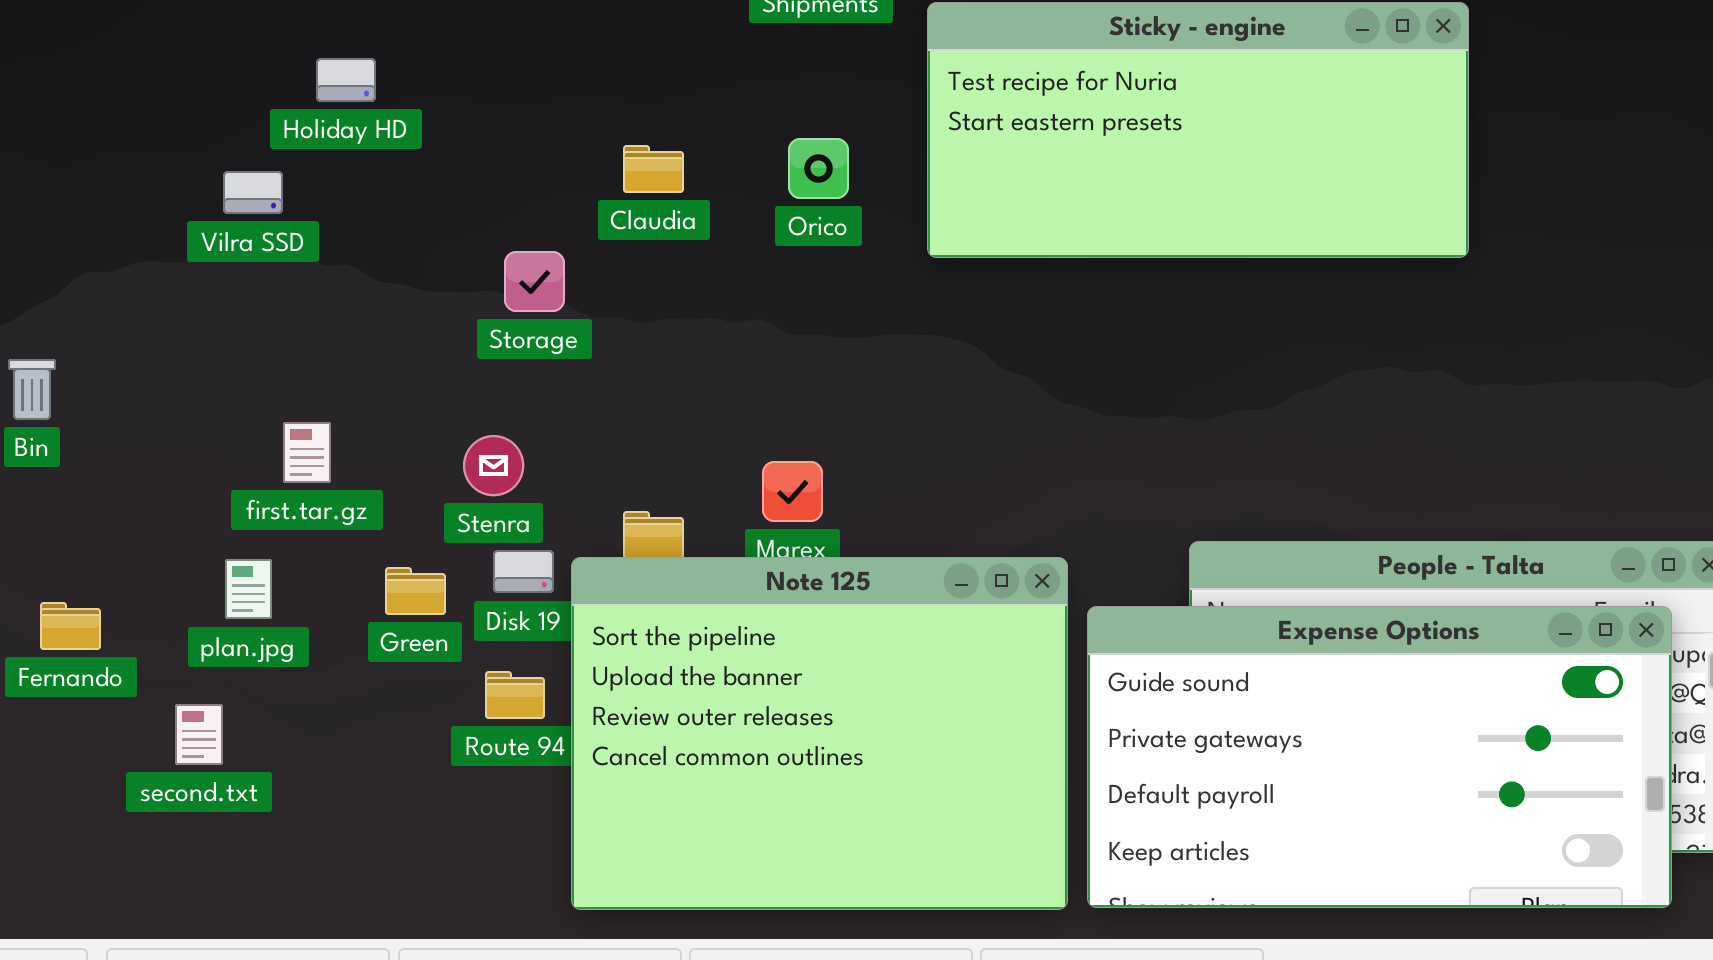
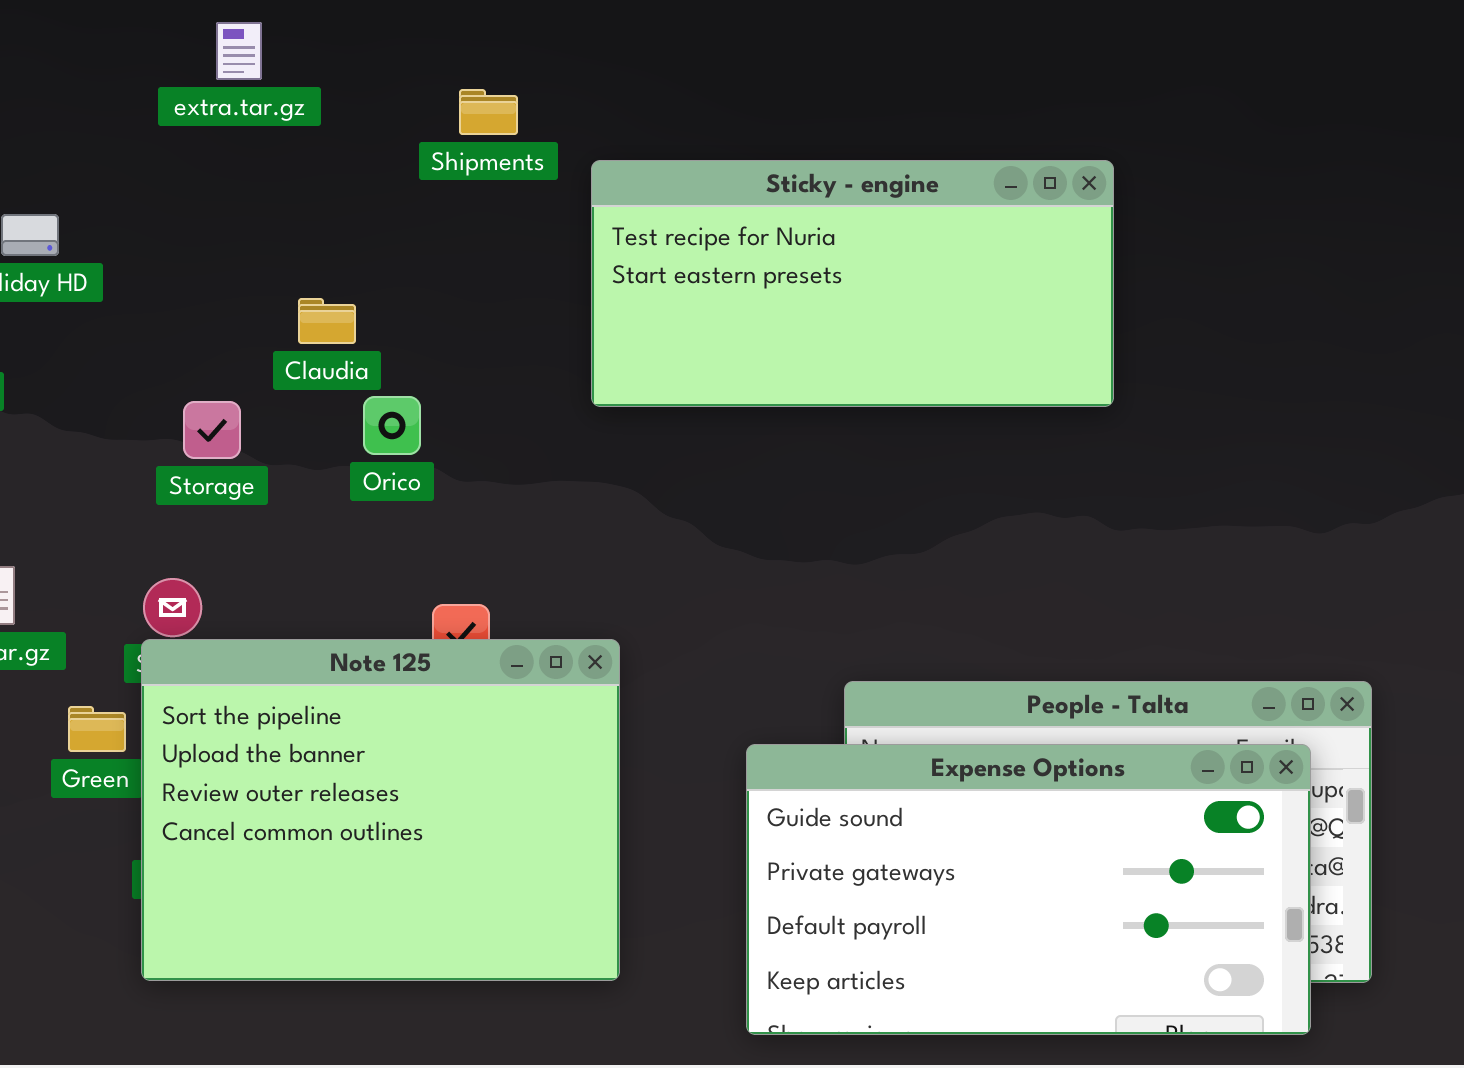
Orico: [788,138,849,199] -> [363,396,421,455], moved
Note 125: [571,557,1068,910] -> [141,639,620,981], moved

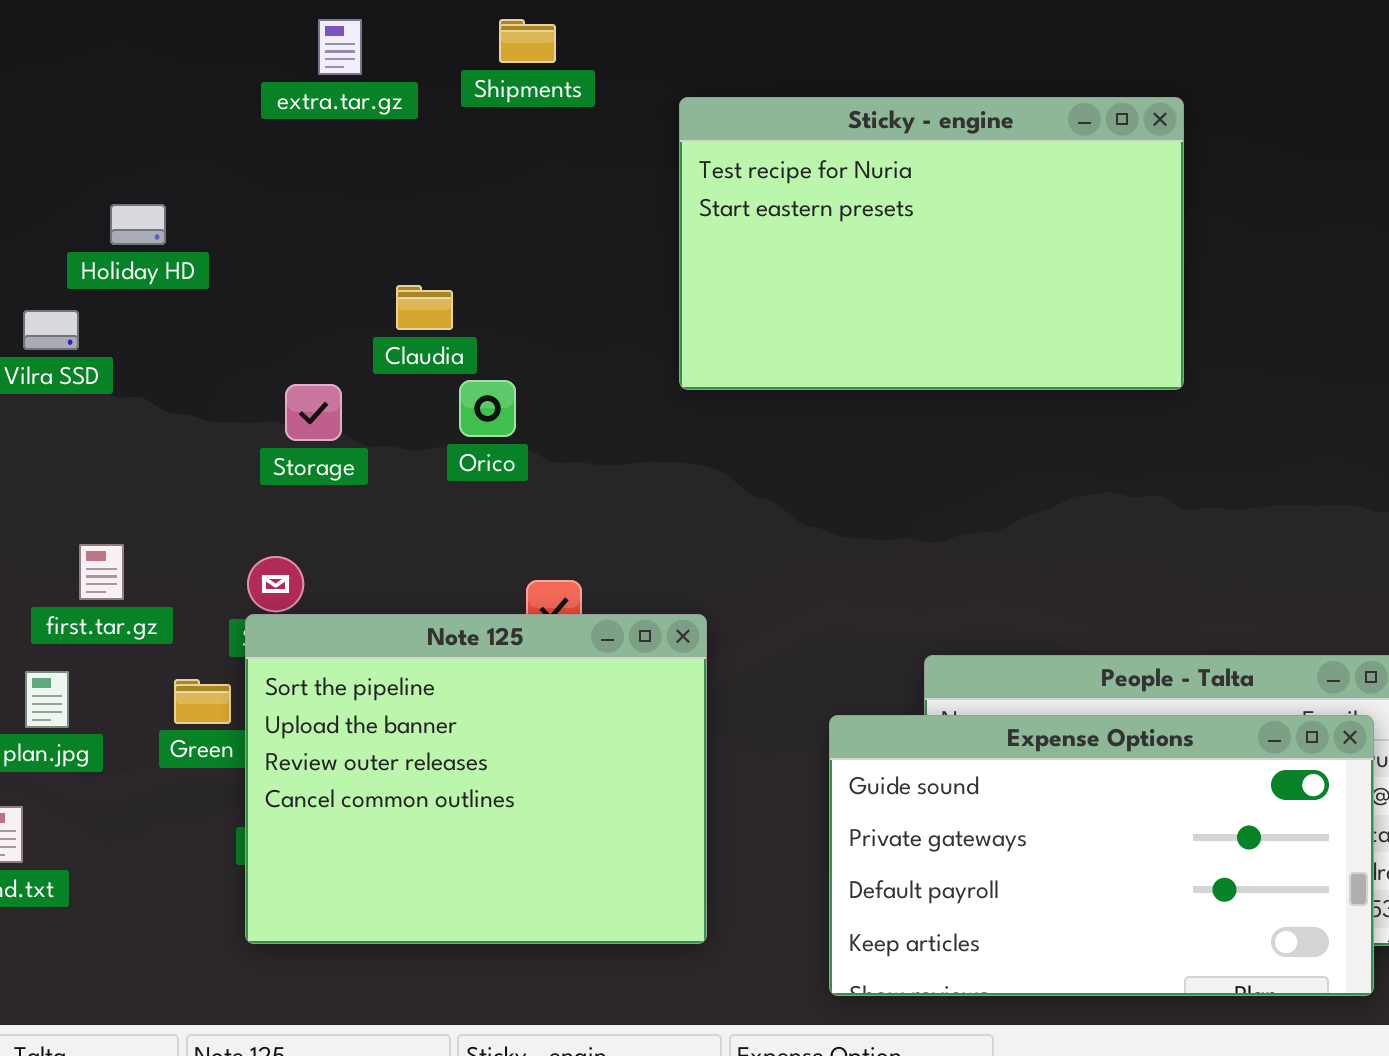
Shipments: [459,89,518,135] -> [499,19,556,63], moved
Sticky - engine: [591,160,1114,407] -> [679,97,1184,390], resized

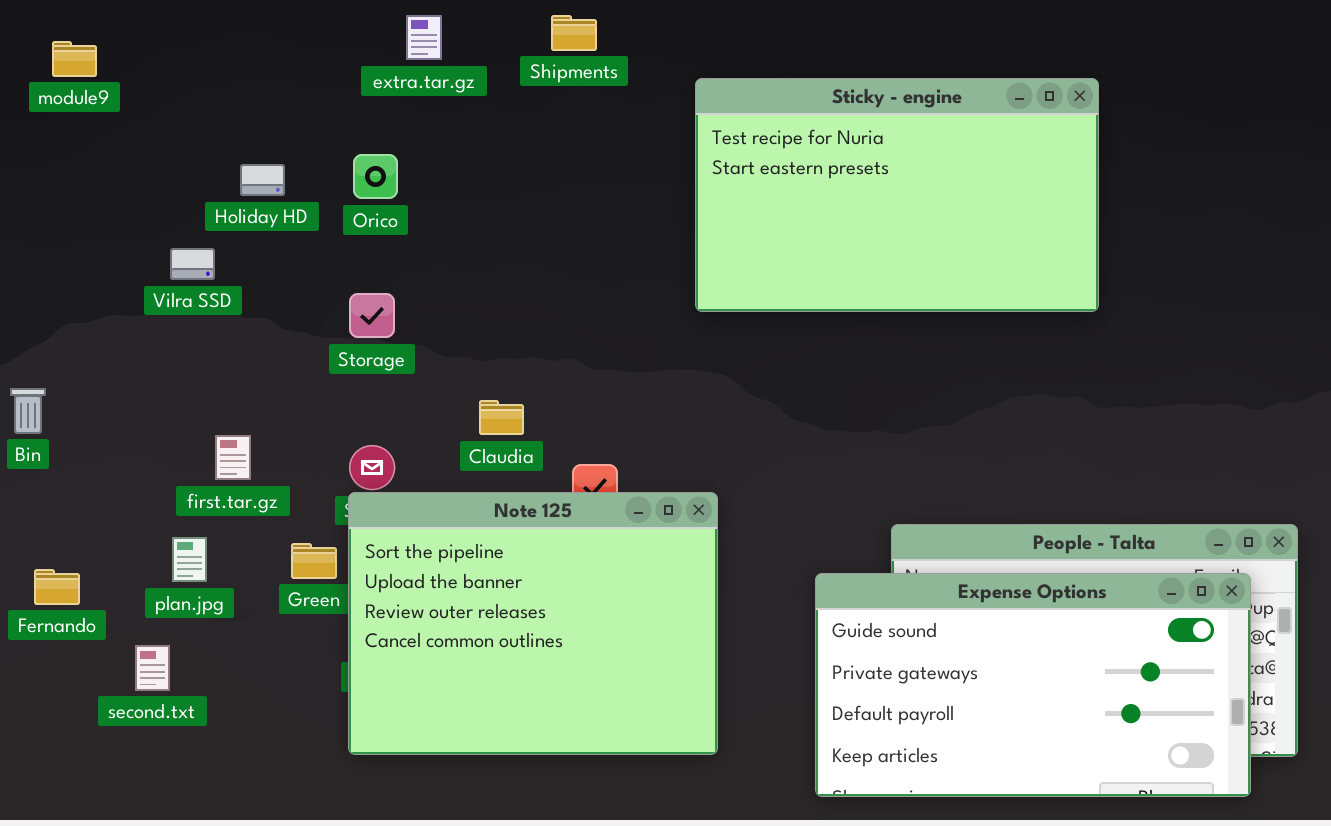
Claudia: [396,285,453,330] -> [479,400,524,435], moved
Orico: [459,380,516,437] -> [353,154,398,199], moved
Storage: [285,384,342,441] -> [349,293,395,338], moved

